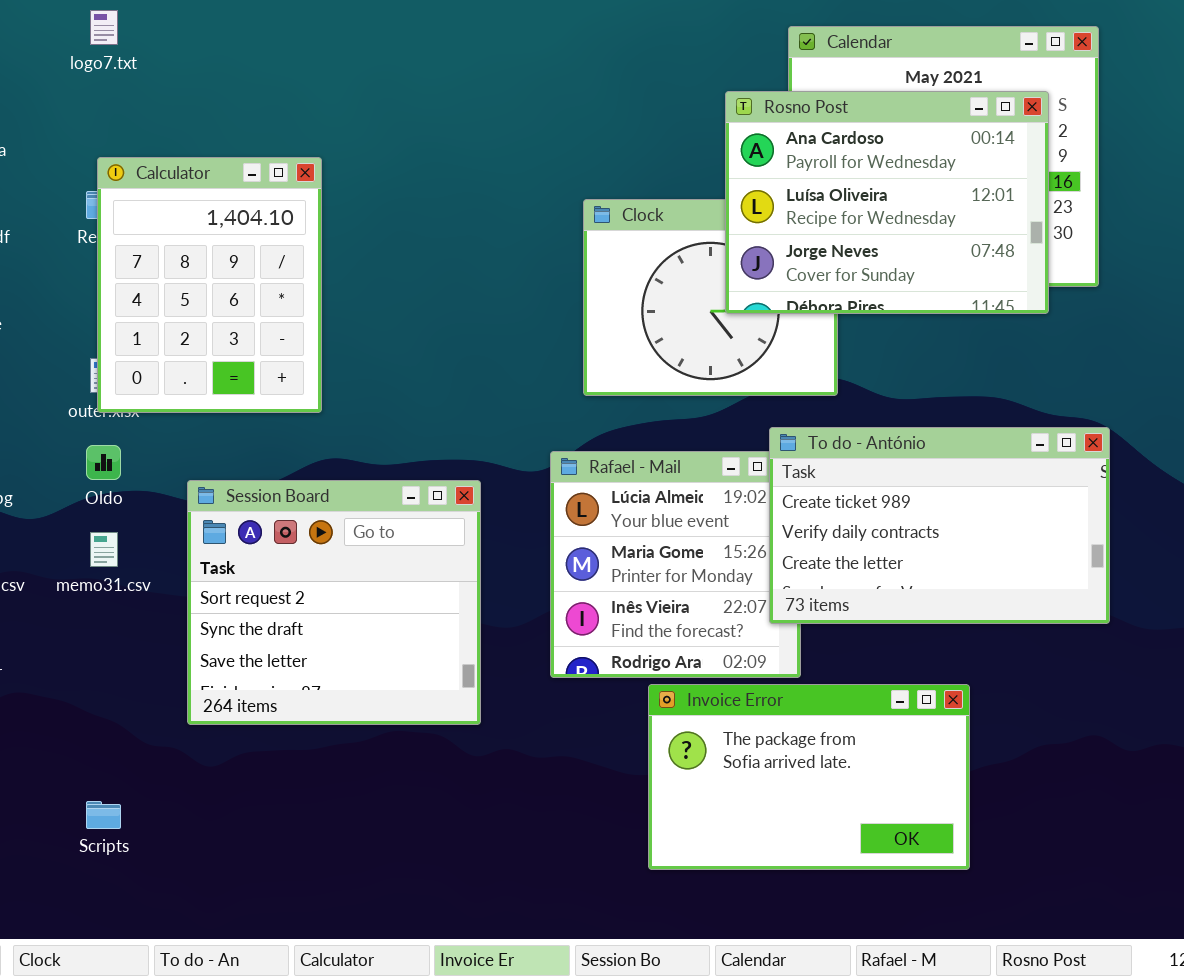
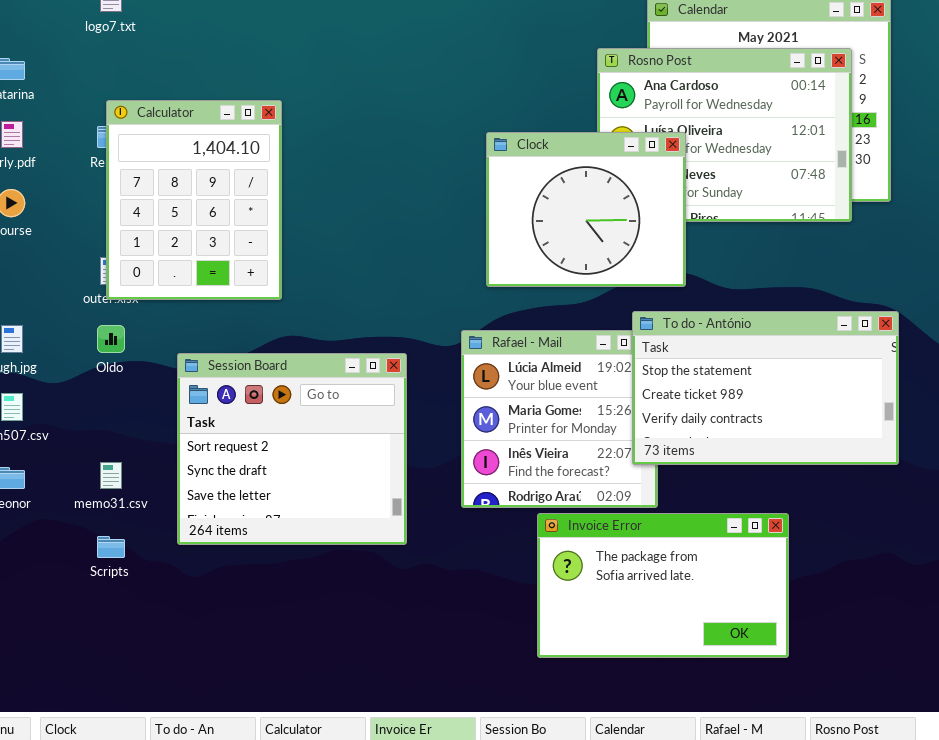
Clock: [583,199,838,396] -> [486,132,686,287], raised
To do - António: [769,427,1110,624] -> [632,311,899,465], scrolled up 1 row
memo31.csv: [90,532,118,567] -> [100,462,122,489], moved
Scripts: [86,801,121,829] -> [97,536,125,558], moved

